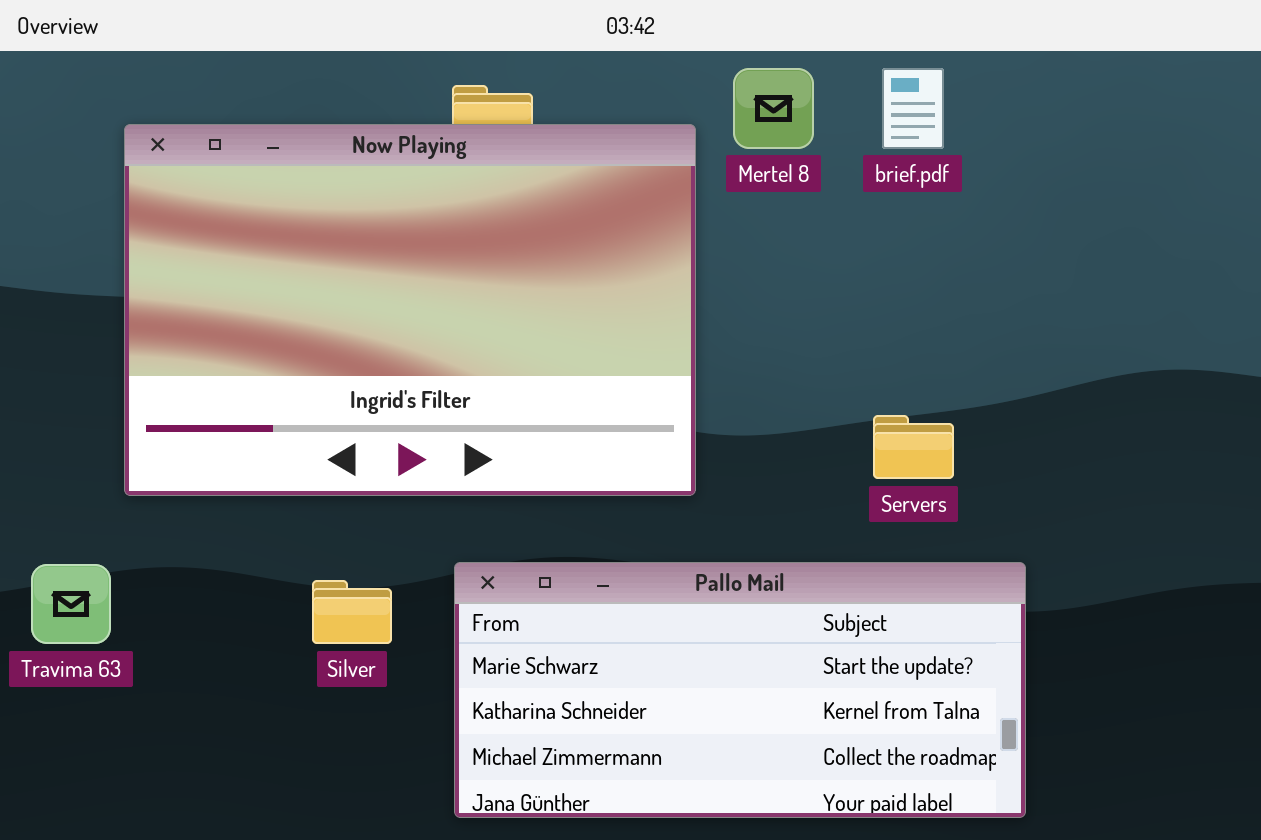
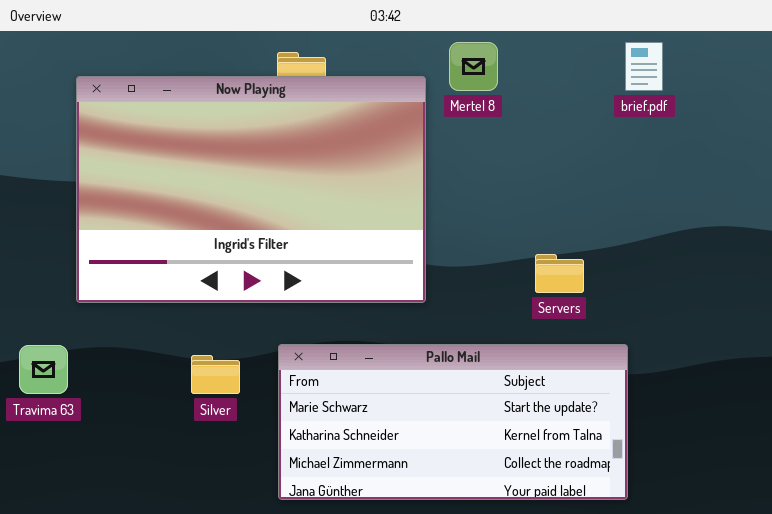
brief.pdf: [882,68,944,149] -> [625,42,663,91], moved

